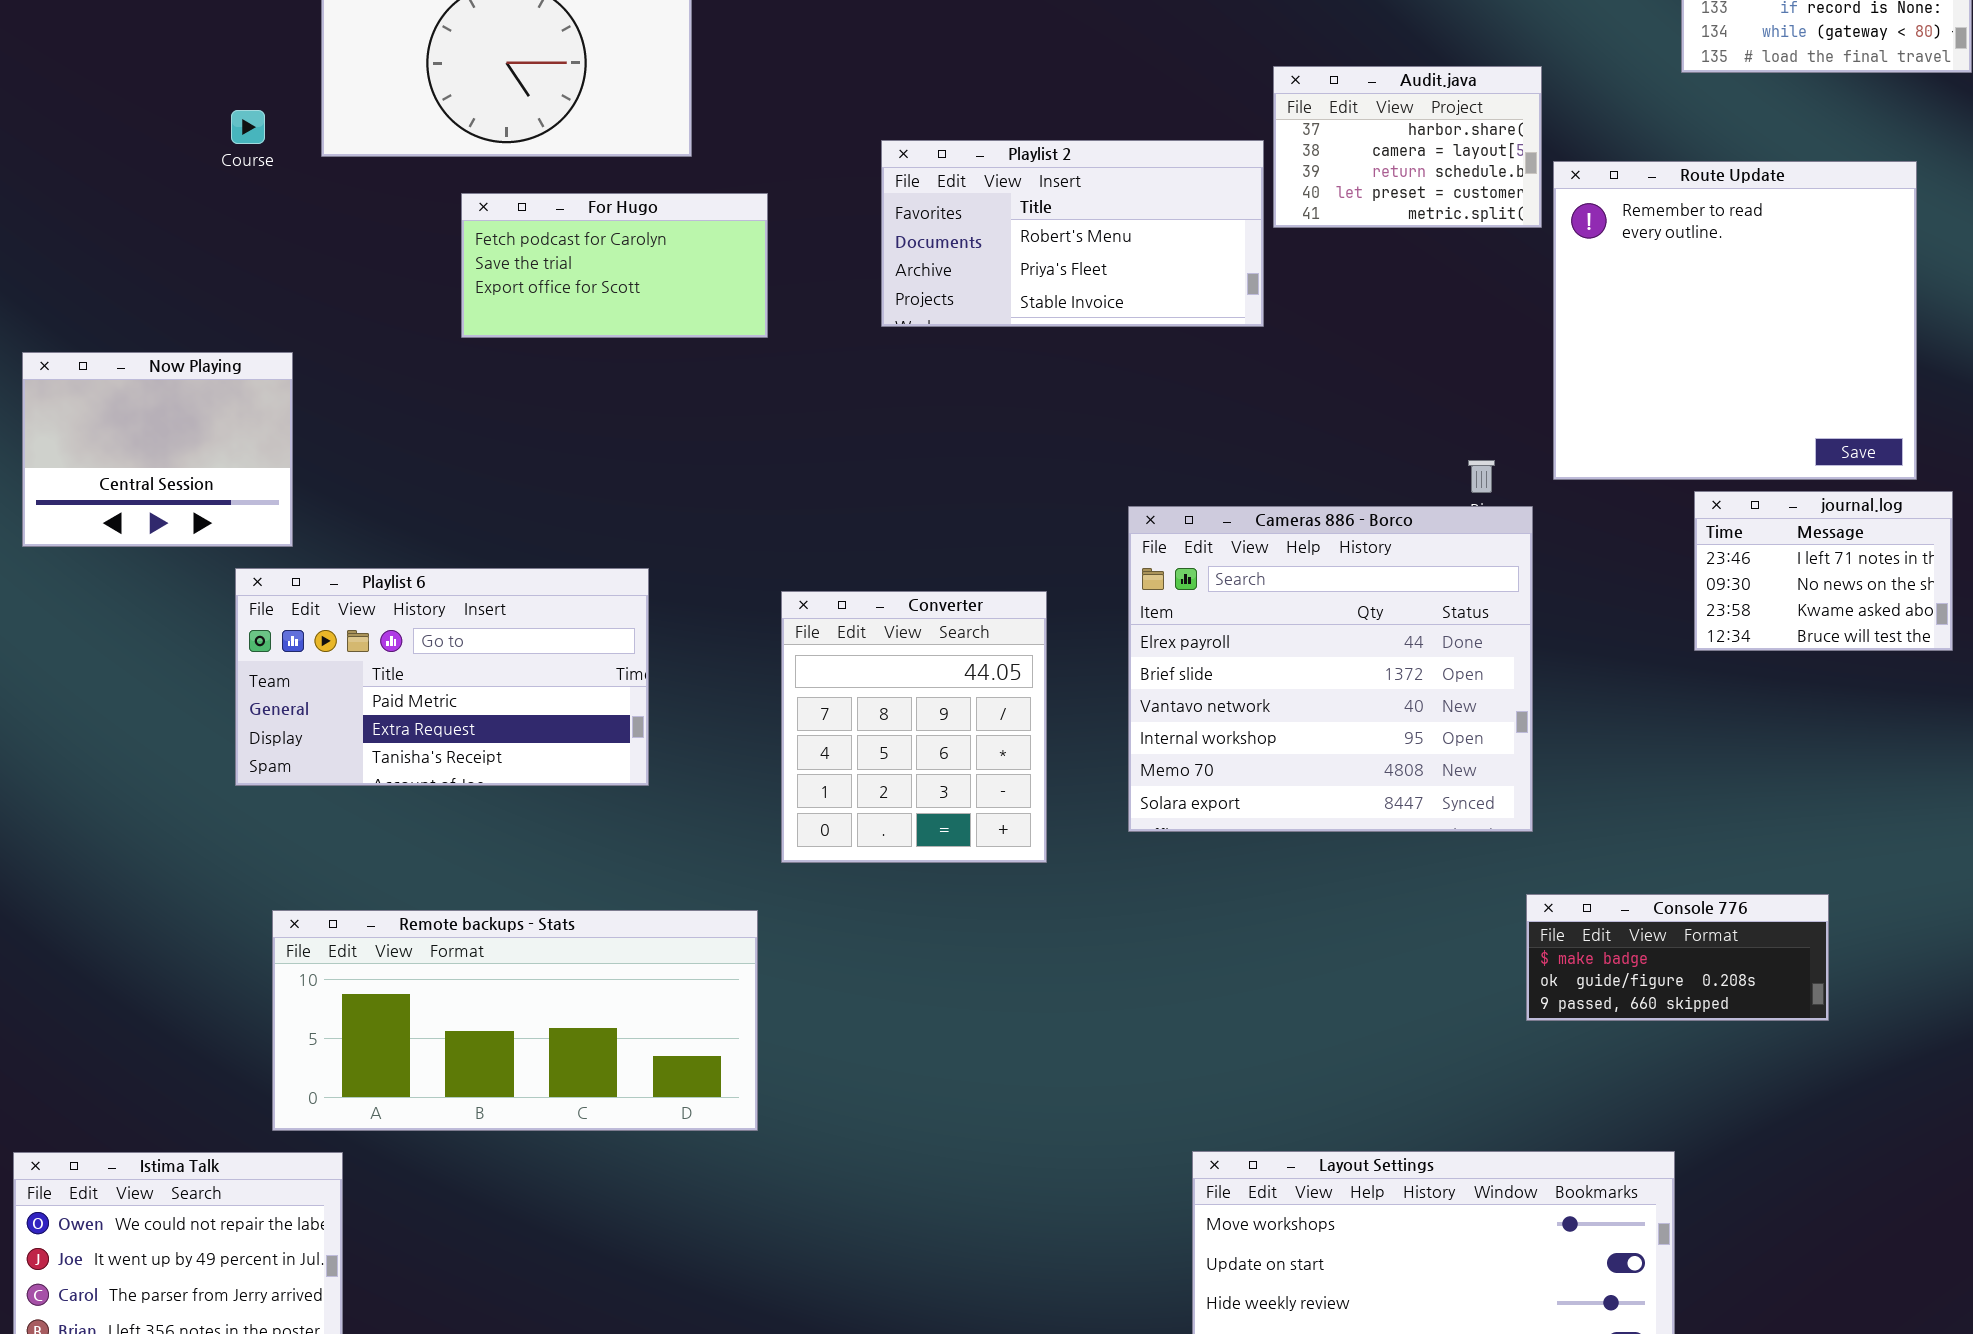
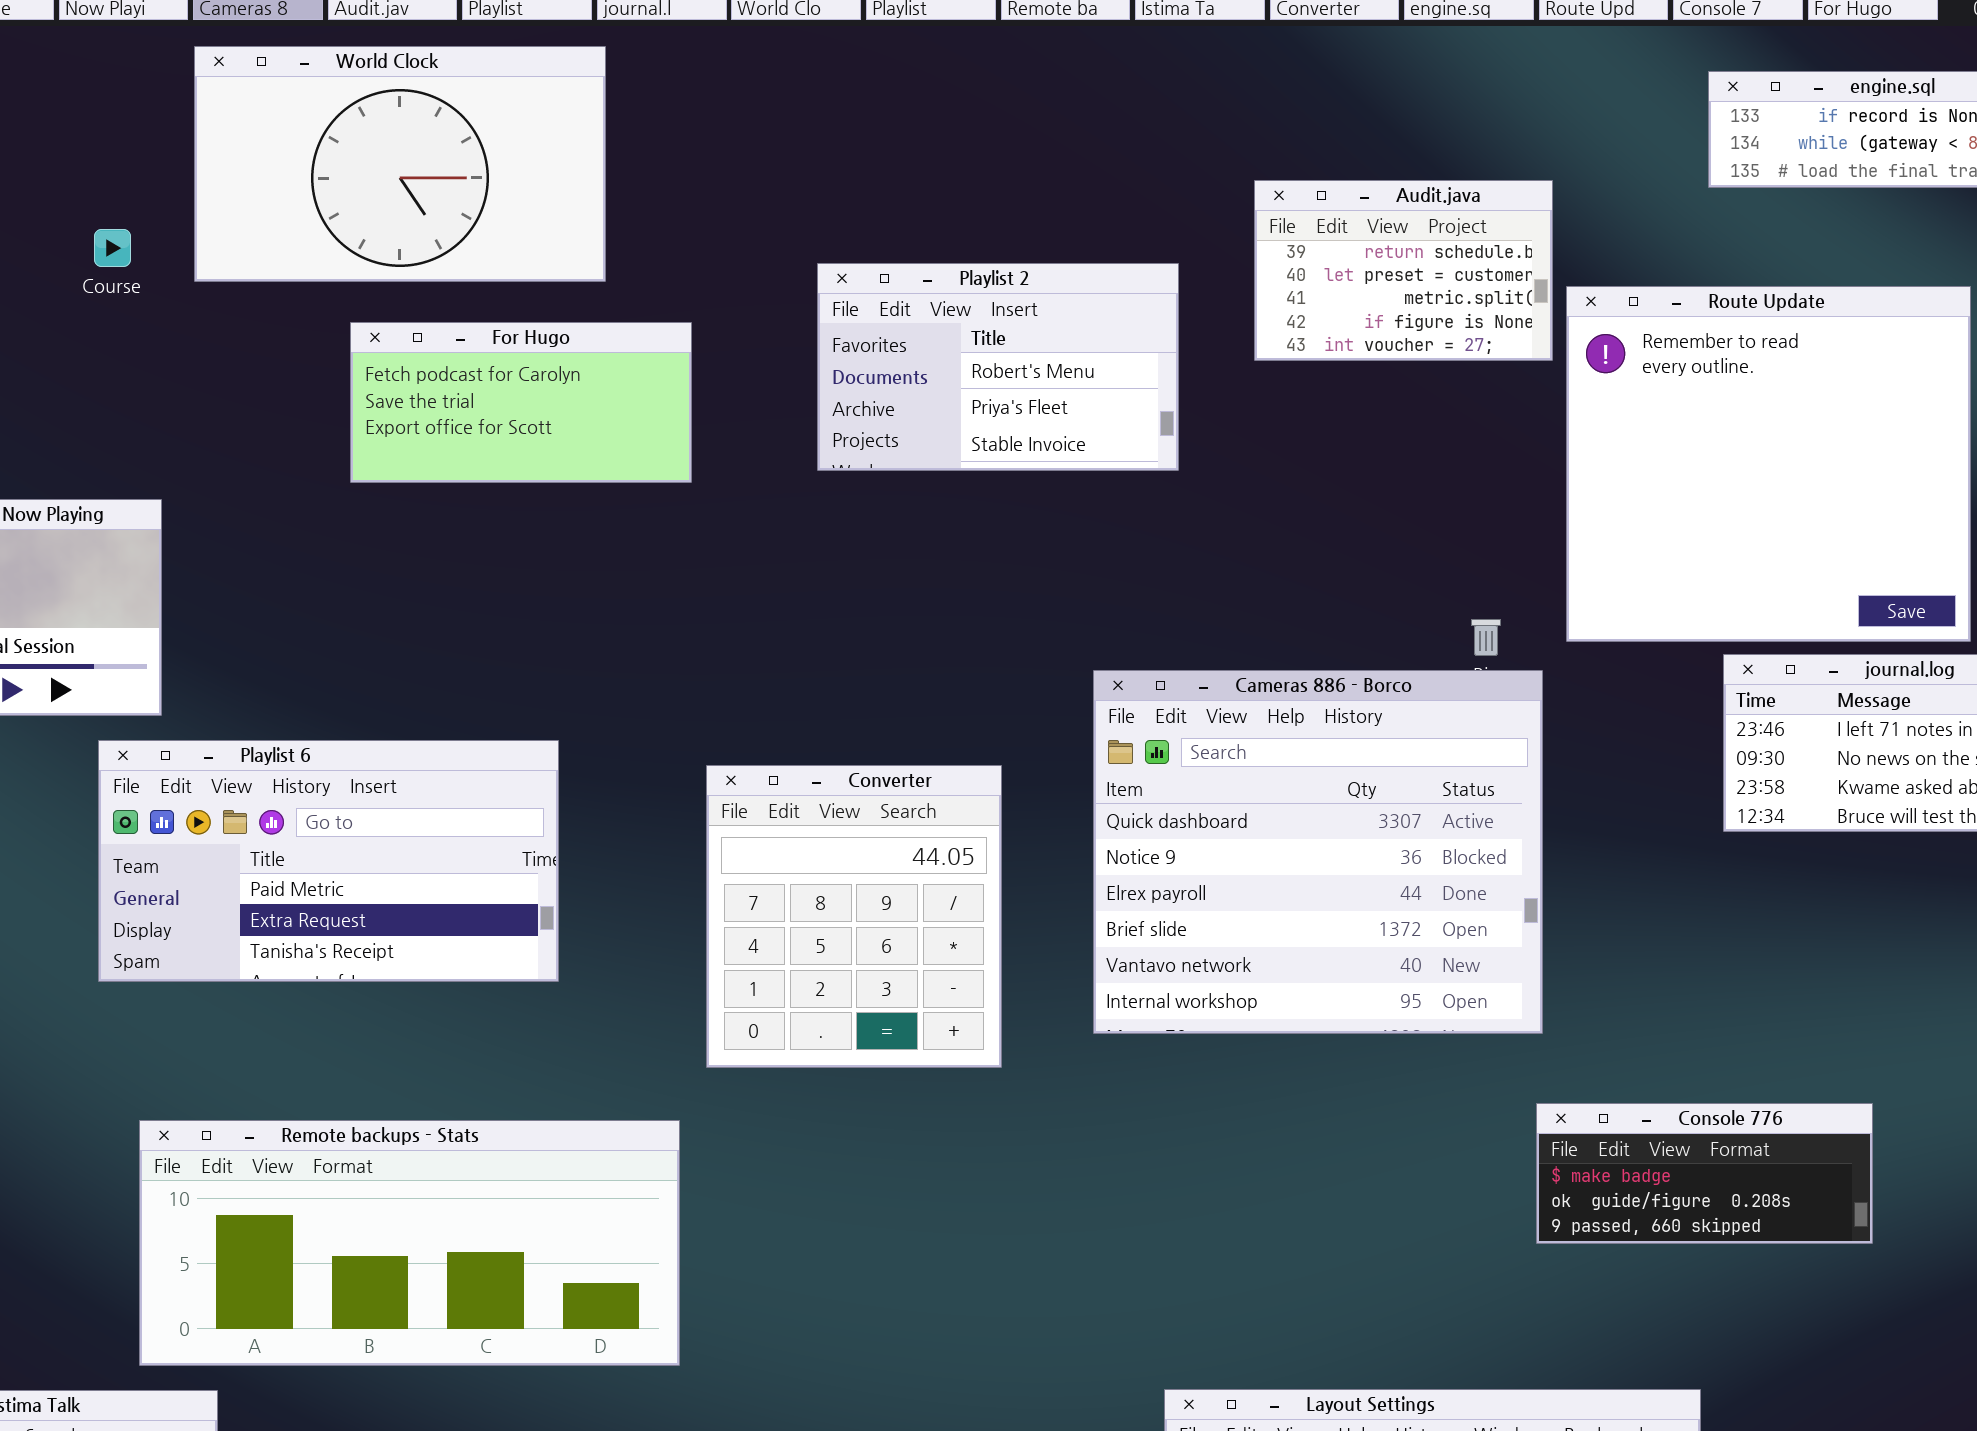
Audit.java: [1273,66,1542,228] -> [1254,180,1553,361], scrolled down 2 rows
Playlist 2: [881,140,1264,327] -> [817,263,1179,471], resized
Cameras 886 - Borco: [1128,506,1533,832] -> [1093,670,1543,1034], scrolled up 2 rows

